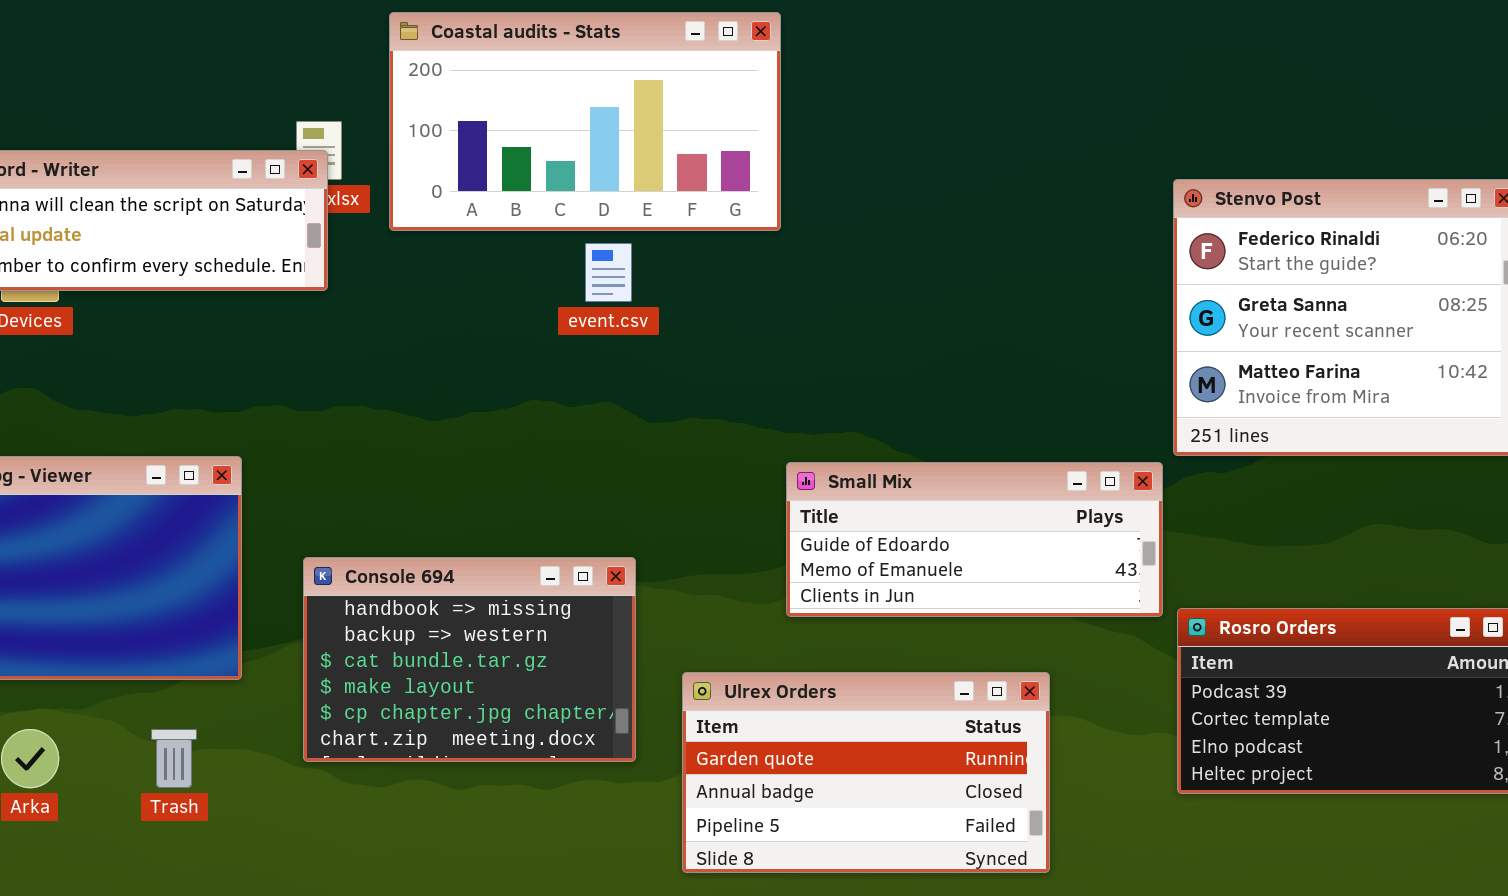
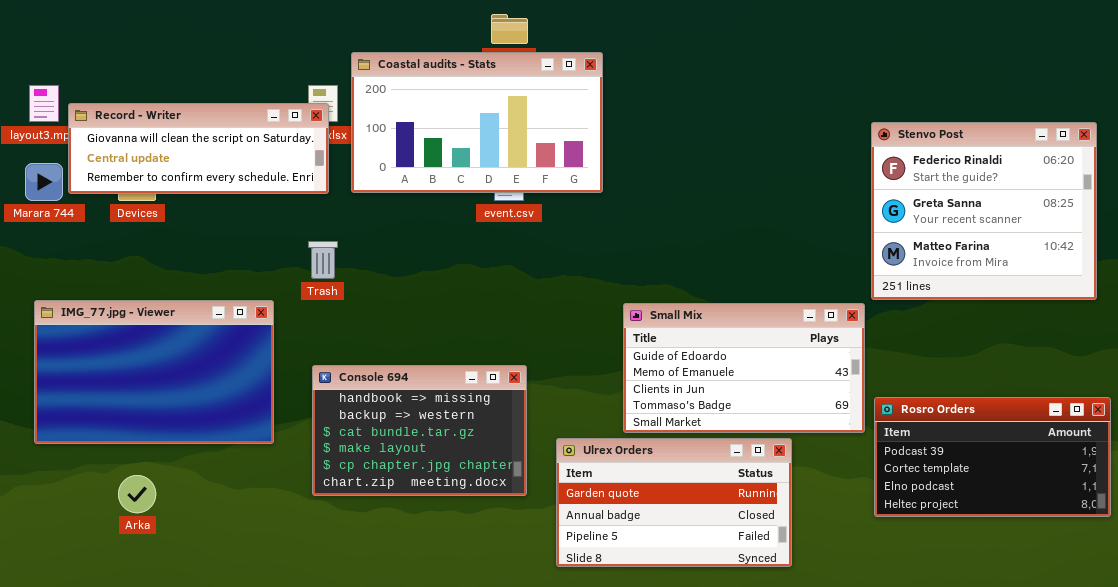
Coastal audits - Stats: [389,12,781,231] -> [351,52,603,193], moved
Small Mix: [786,462,1163,617] -> [623,303,865,433], resized
Trash: [151,729,197,788] -> [308,241,338,279], moved

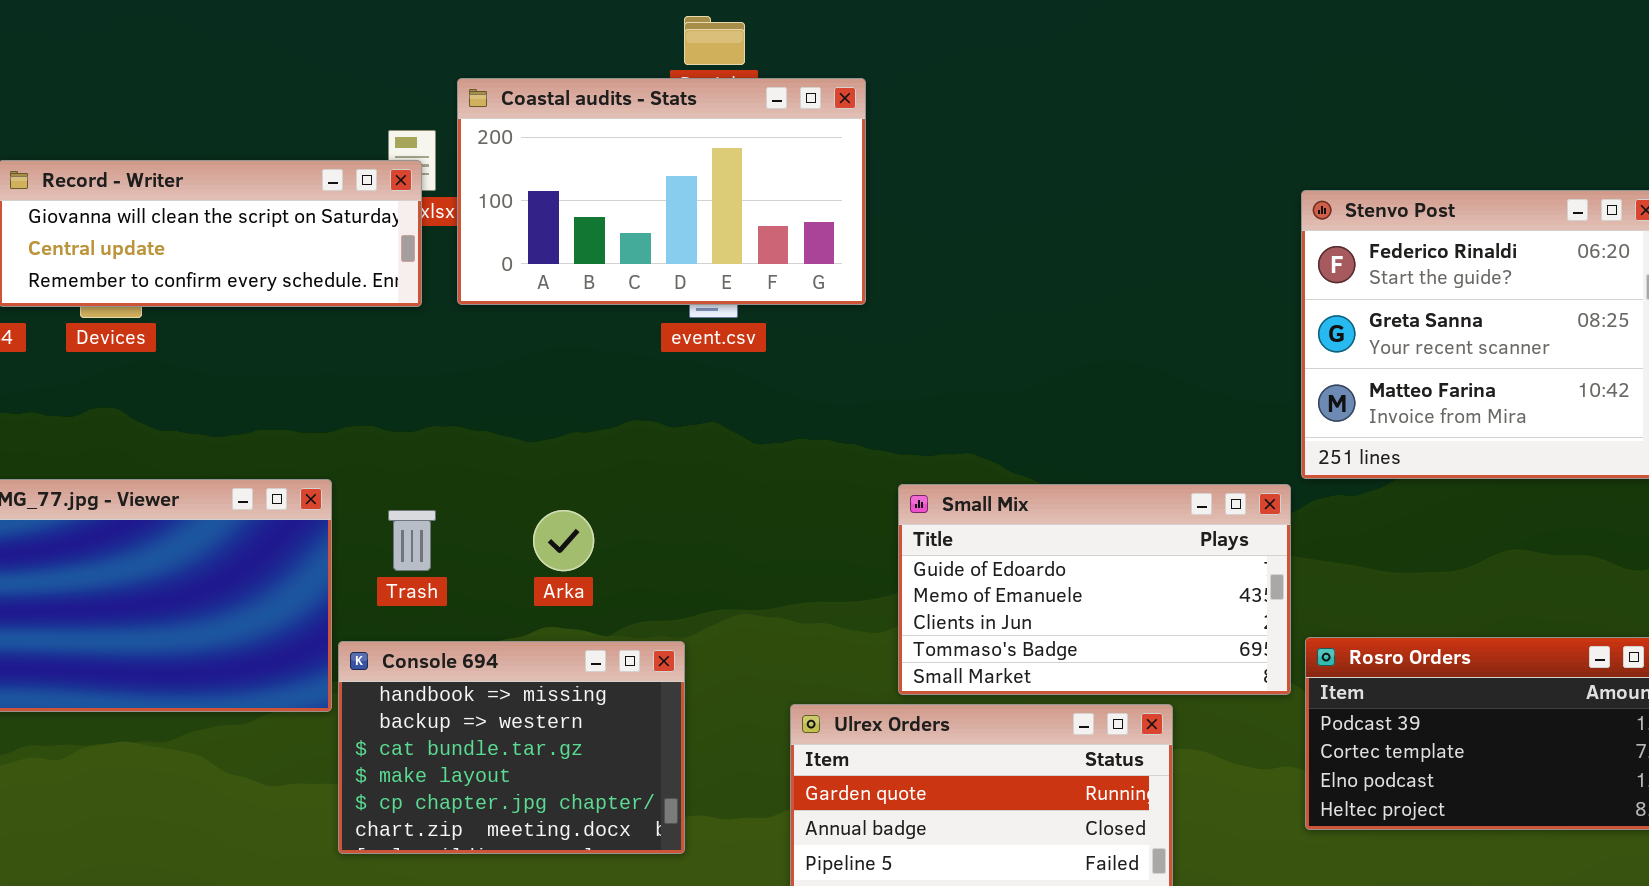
Trash: [308,241,338,279] -> [388,510,436,571], moved
Console 694: [312,365,527,496] -> [338,641,685,854], moved
Arka: [118,475,156,513] -> [533,510,594,571], moved

